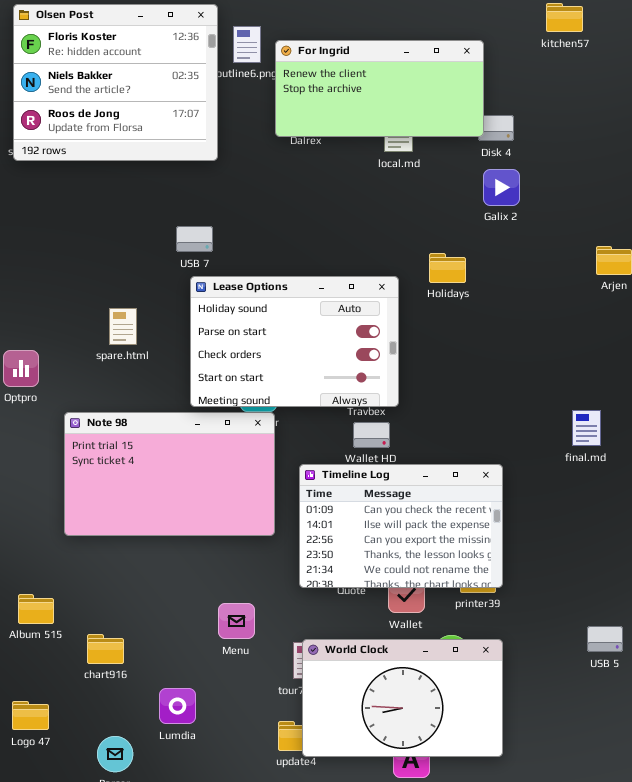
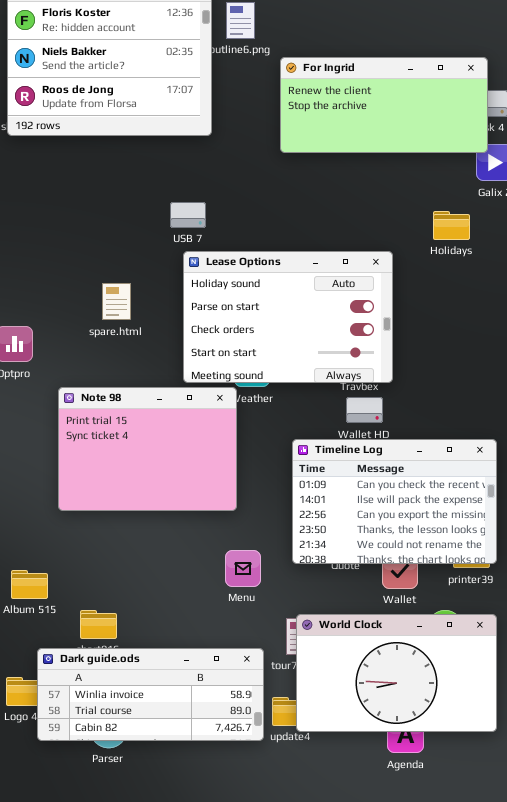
For Ingrid: [275,40,484,137] -> [280,57,488,153], moved
Holidays: [429,253,466,283] -> [433,211,470,240], moved
Note 98: [64,412,275,536] -> [58,387,237,511], resized
Menu: [218,603,255,639] -> [225,550,261,587], moved
Dark guide.ods: none -> [37,648,264,741], opened

